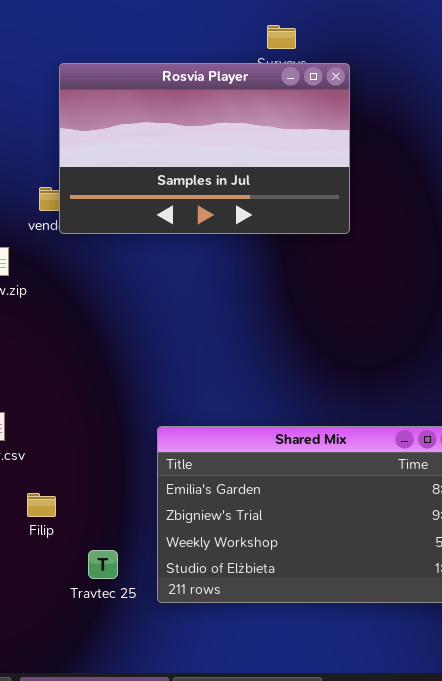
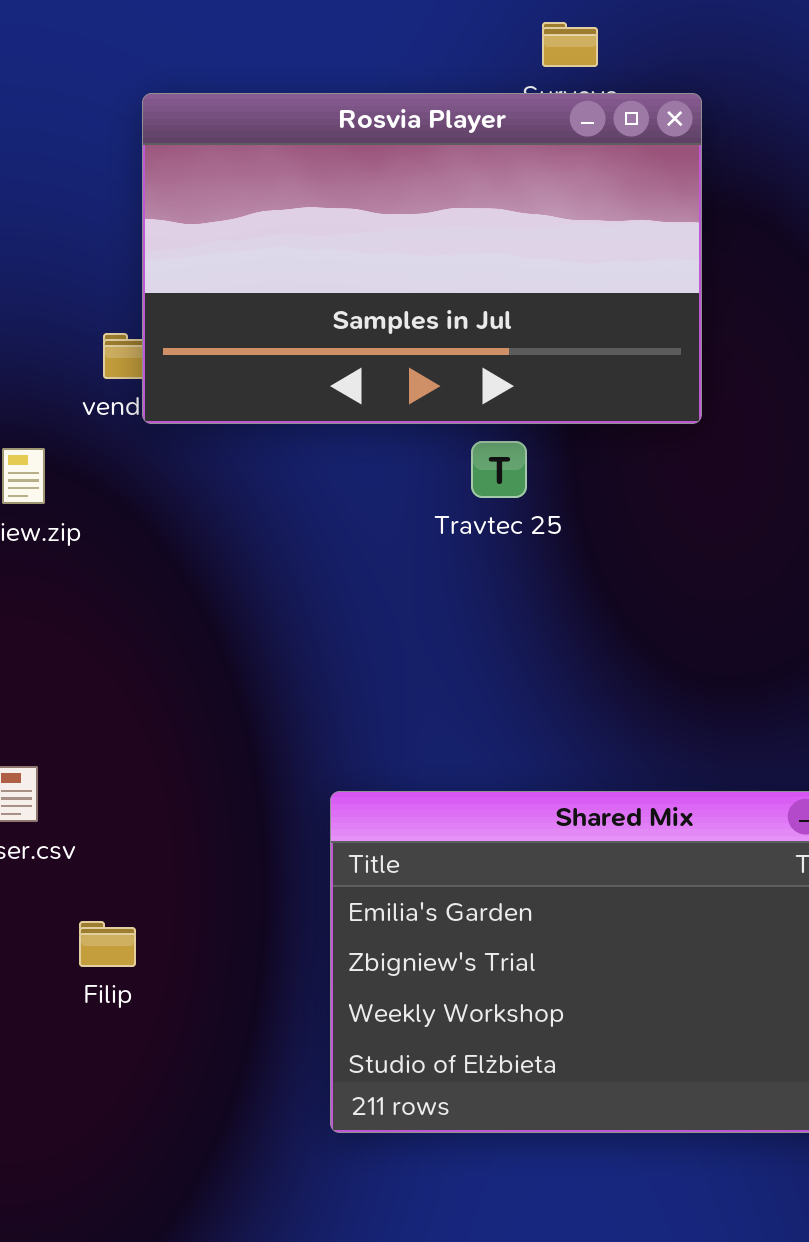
Travtec 25: [88,550,118,579] -> [471,441,527,498], moved

